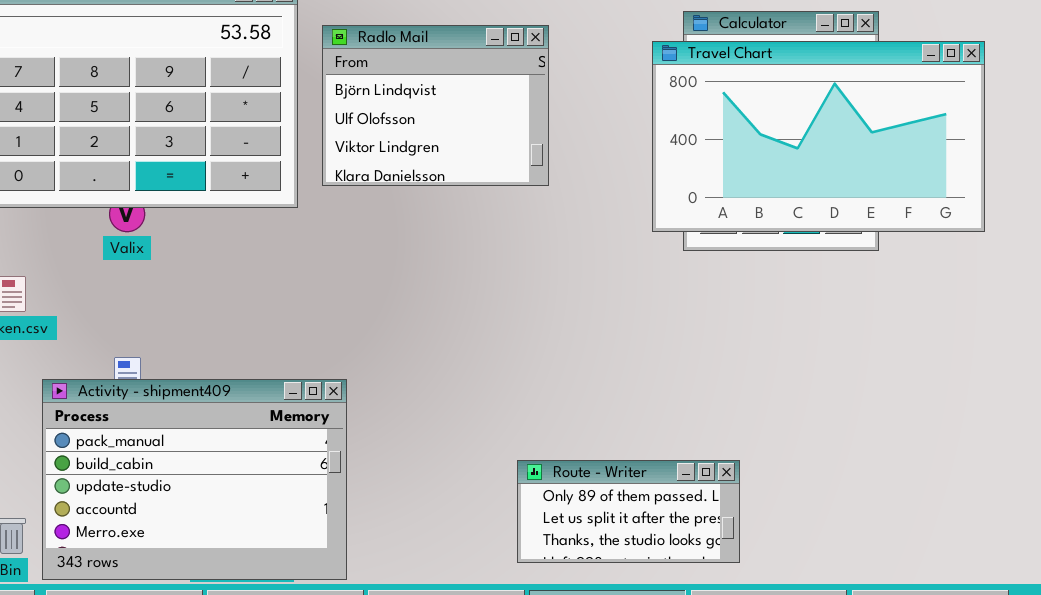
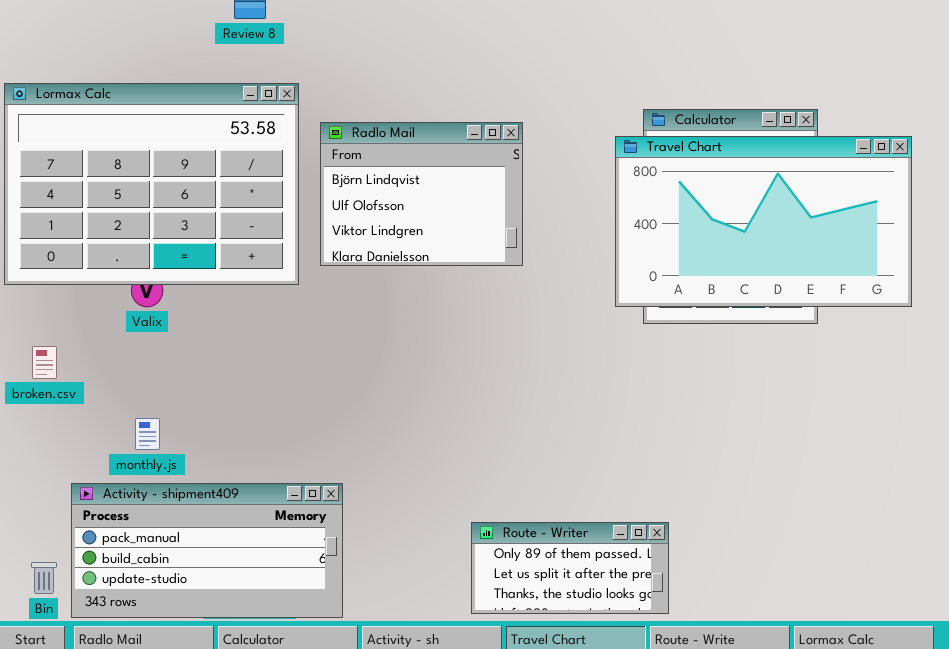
Activity - shipment409: [42,379,347,580] -> [71,483,343,618], resized
Route - Writer: [517,460,740,563] -> [471,522,669,614], moved

